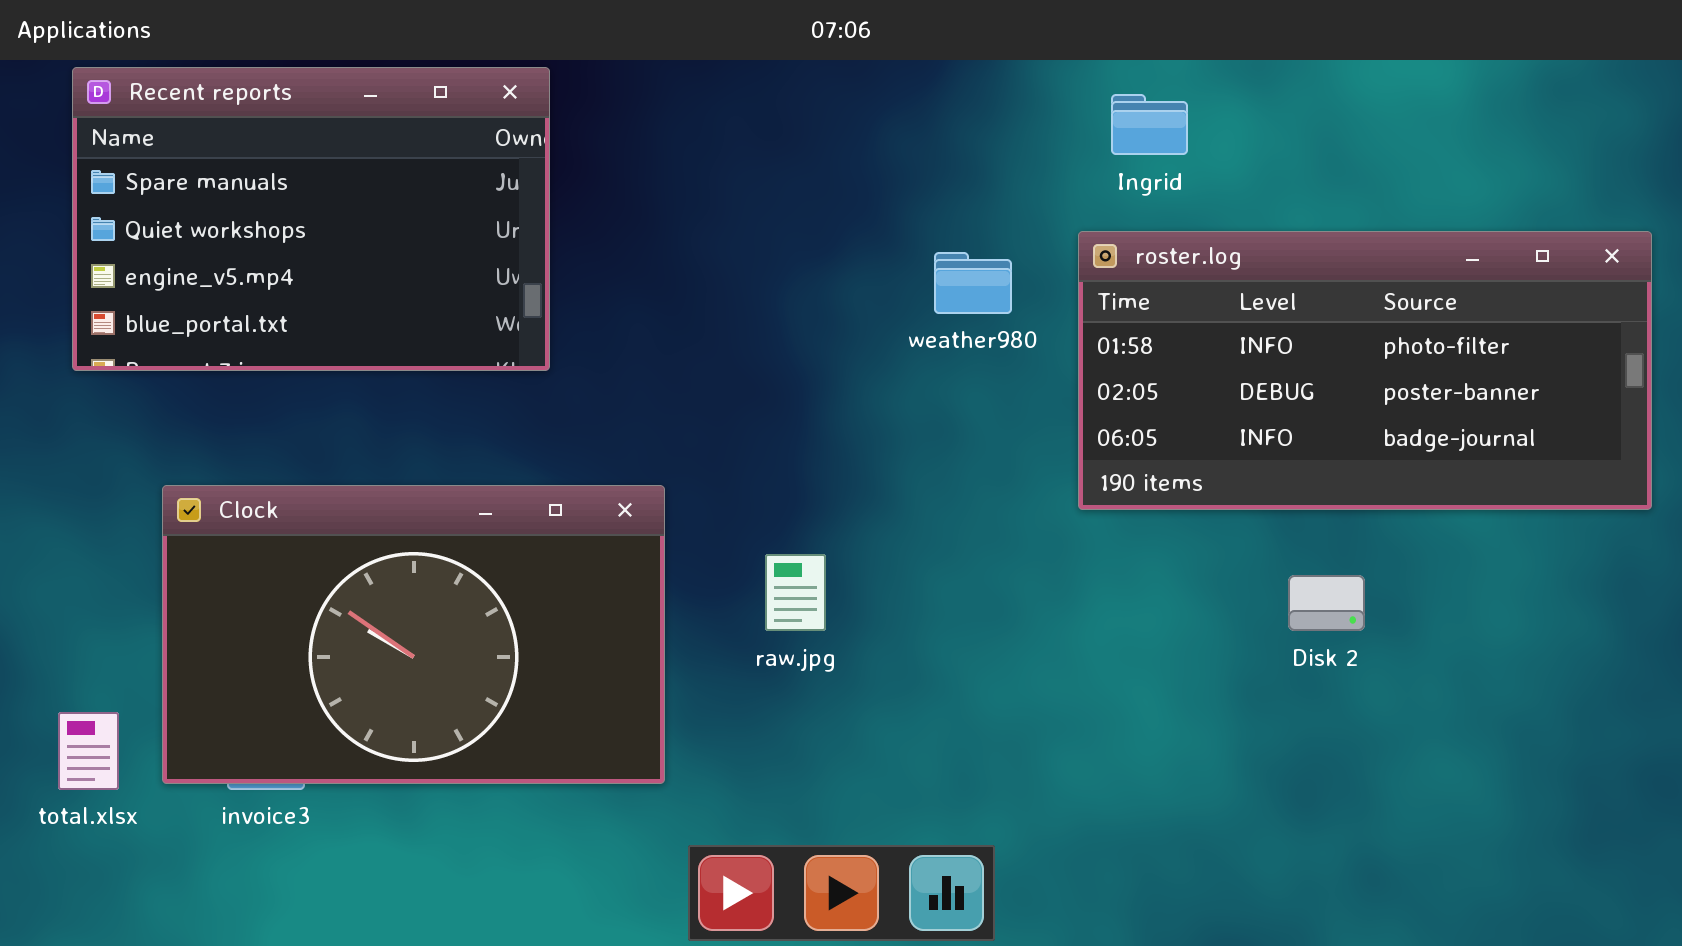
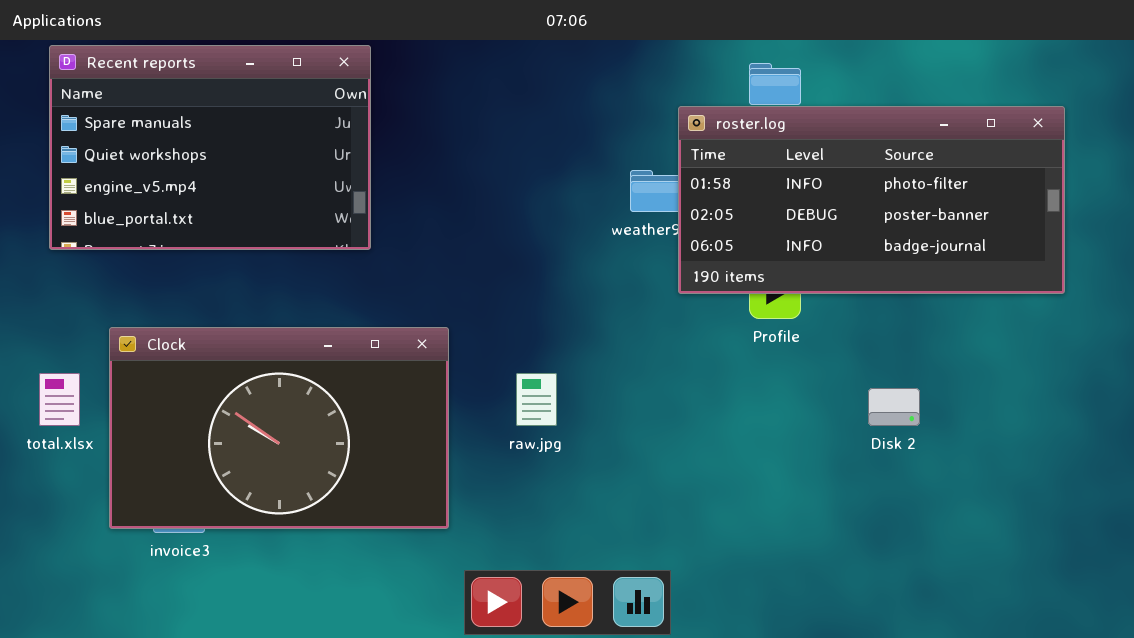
roster.log: [1078,231,1652,510] -> [678,106,1065,294], moved
total.xlsx: [58,712,119,790] -> [39,373,80,426], moved

